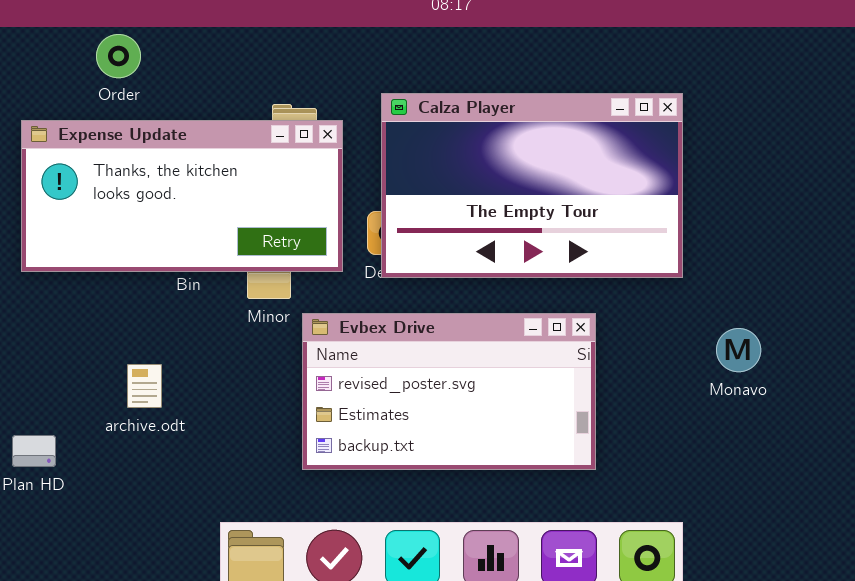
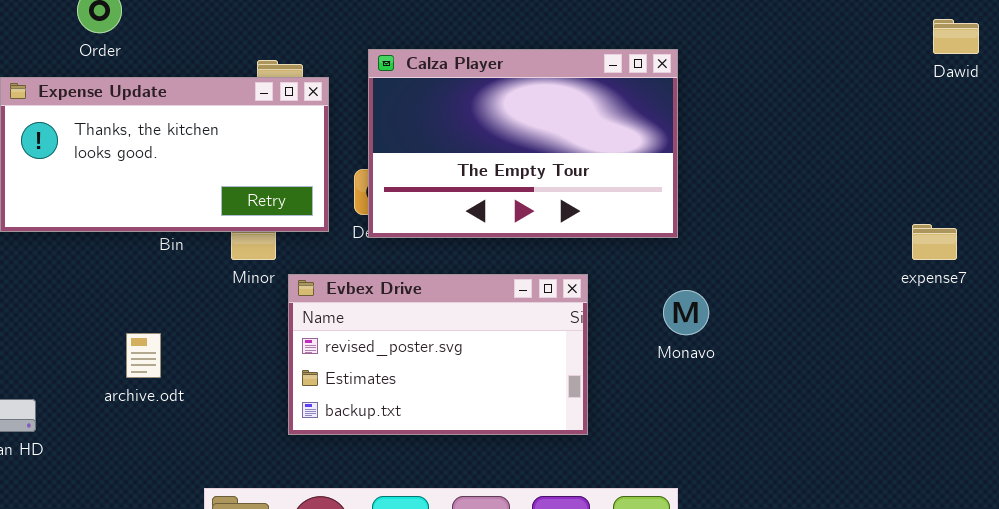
Monavo: [716,328,761,372] -> [663,290,709,335], moved
archive.odt: [127,364,162,408] -> [126,333,161,378], moved

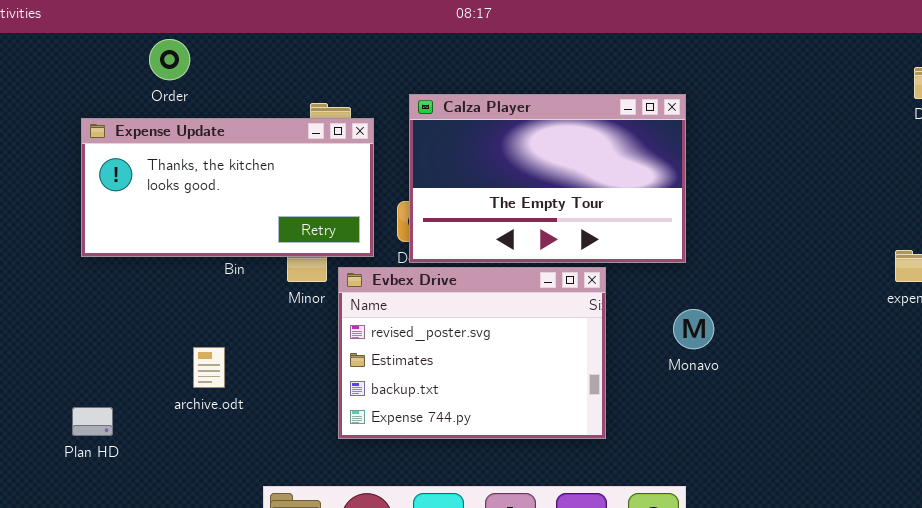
Evbex Drive: [288,274,588,435] -> [338,267,606,439], resized

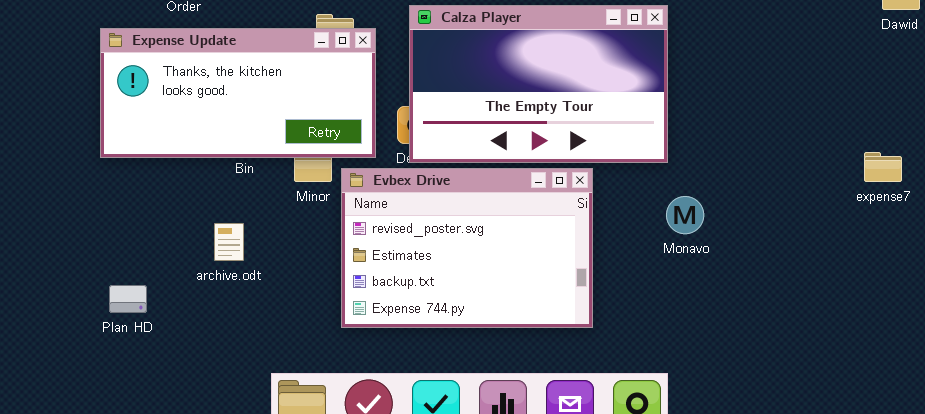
Monavo: [673,309,714,349] -> [666,196,704,234], moved
archive.odt: [193,347,225,388] -> [214,223,244,261], moved
Plan HD: [72,407,113,436] -> [109,285,147,313], moved

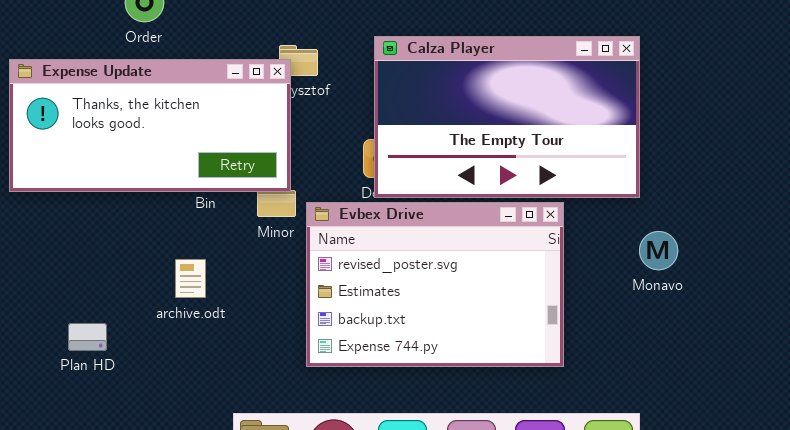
Expense Update: [100,28,376,158] -> [9,59,291,192], moved

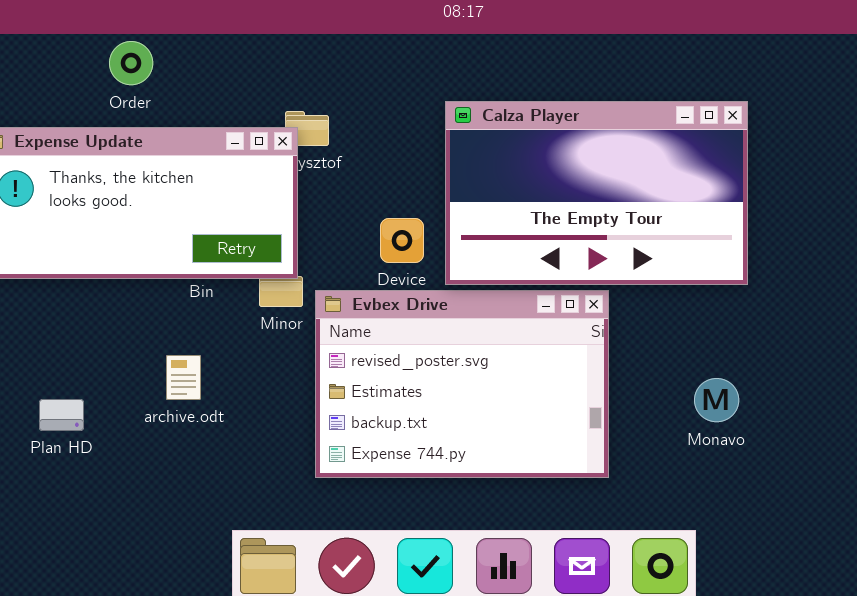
Calza Player: [374,36,640,198] -> [445,101,748,285], moved
Monavo: [639,231,678,270] -> [694,378,739,422], moved
Plan HD: [68,323,107,351] -> [39,399,84,431], moved

